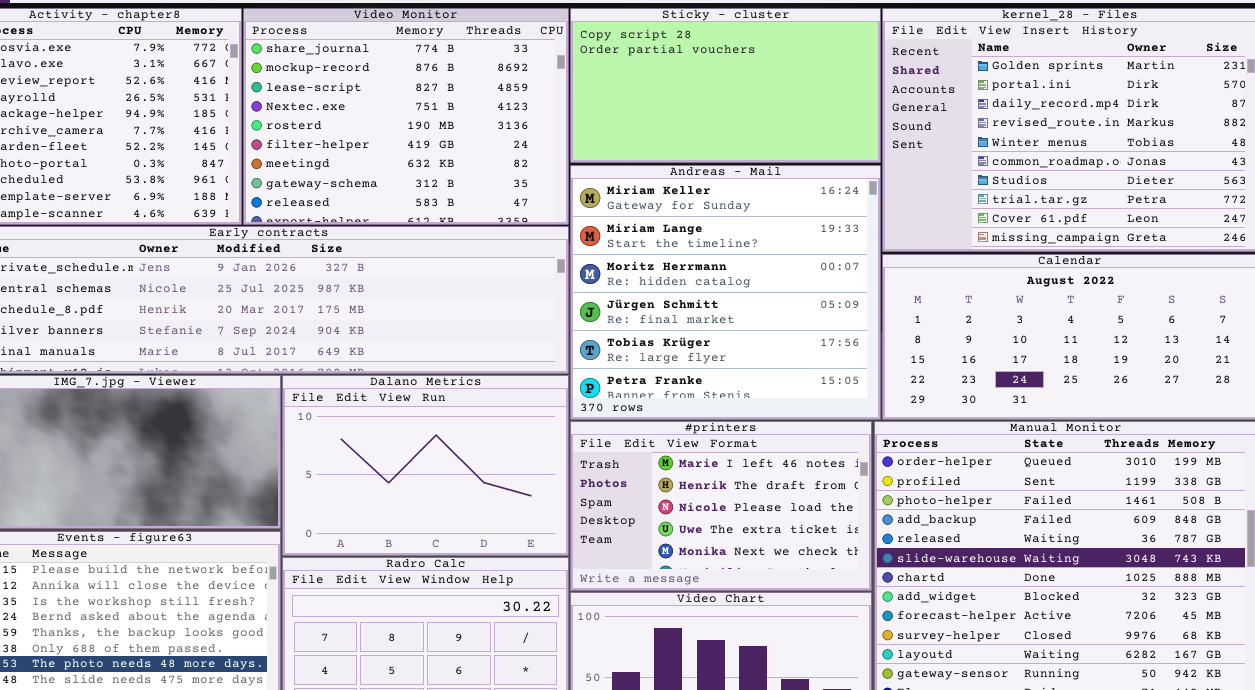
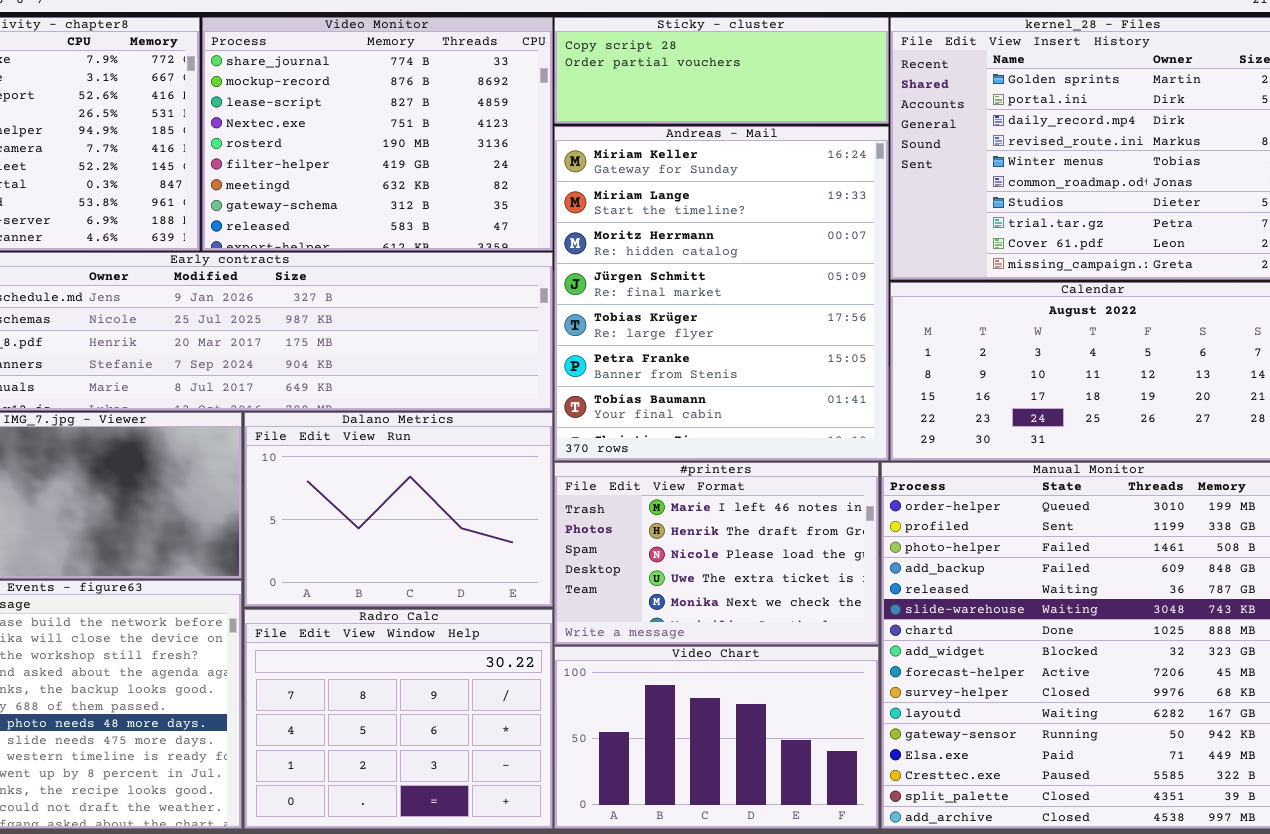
Sticky - cluster: [570,8,881,163] -> [554,17,889,124], resized
Andreas - Mail: [570,165,881,420] -> [554,126,889,461], resized

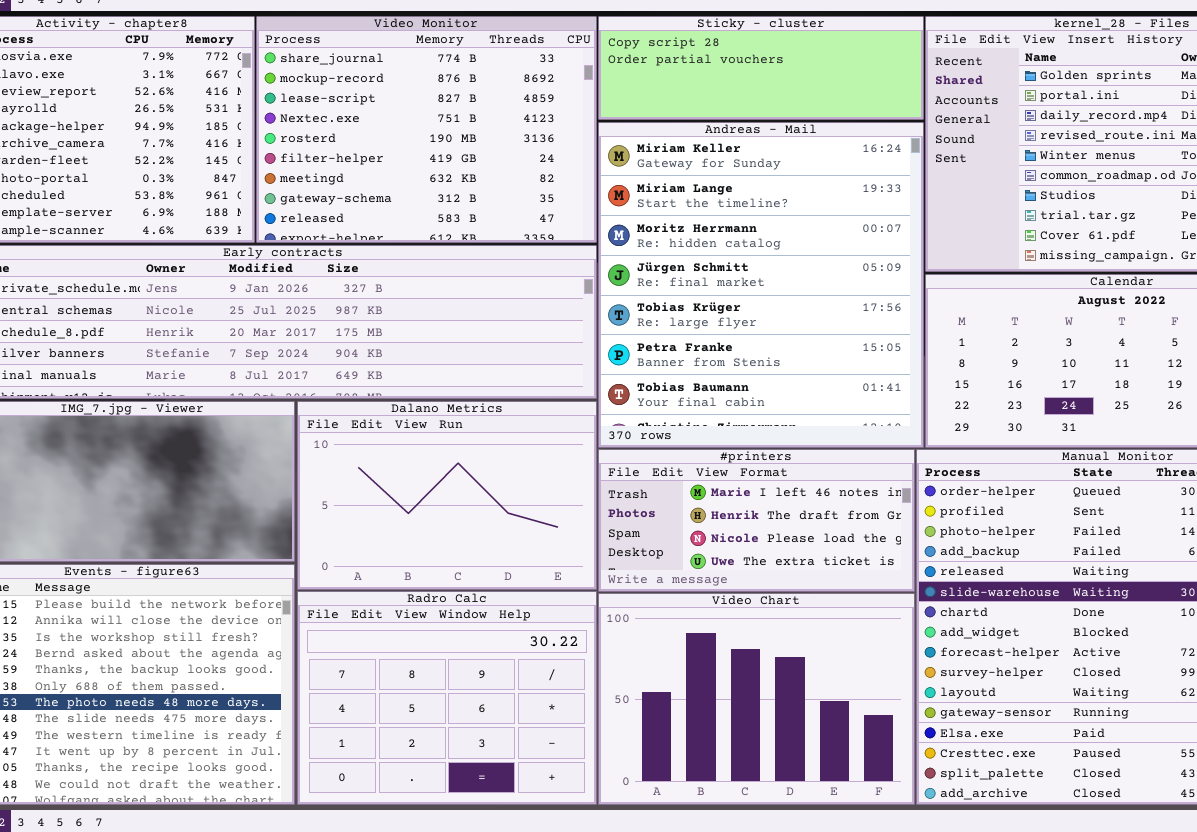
#printers: [554,462,879,645] -> [598,449,915,592], resized
Video Chart: [554,646,879,829] -> [598,593,915,805], resized

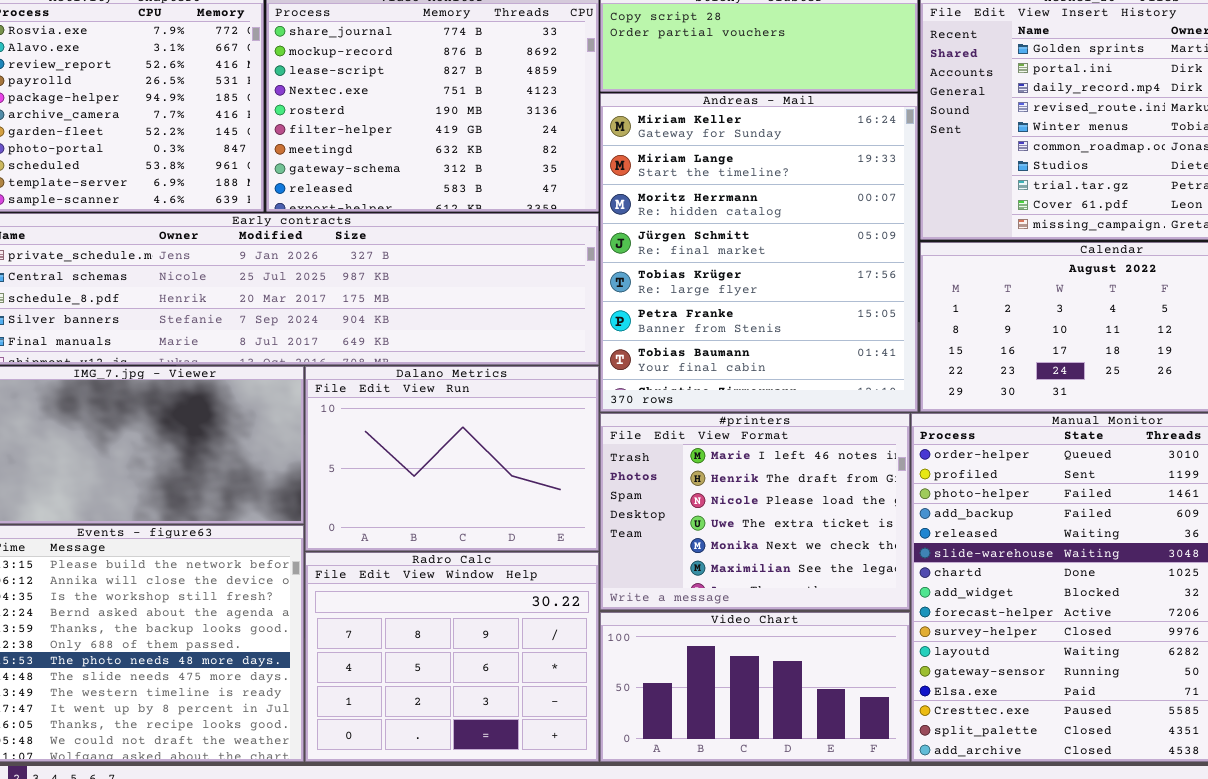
#printers: [598,449,915,592] -> [600,413,910,610], resized
Video Chart: [598,593,915,805] -> [600,612,910,762], resized

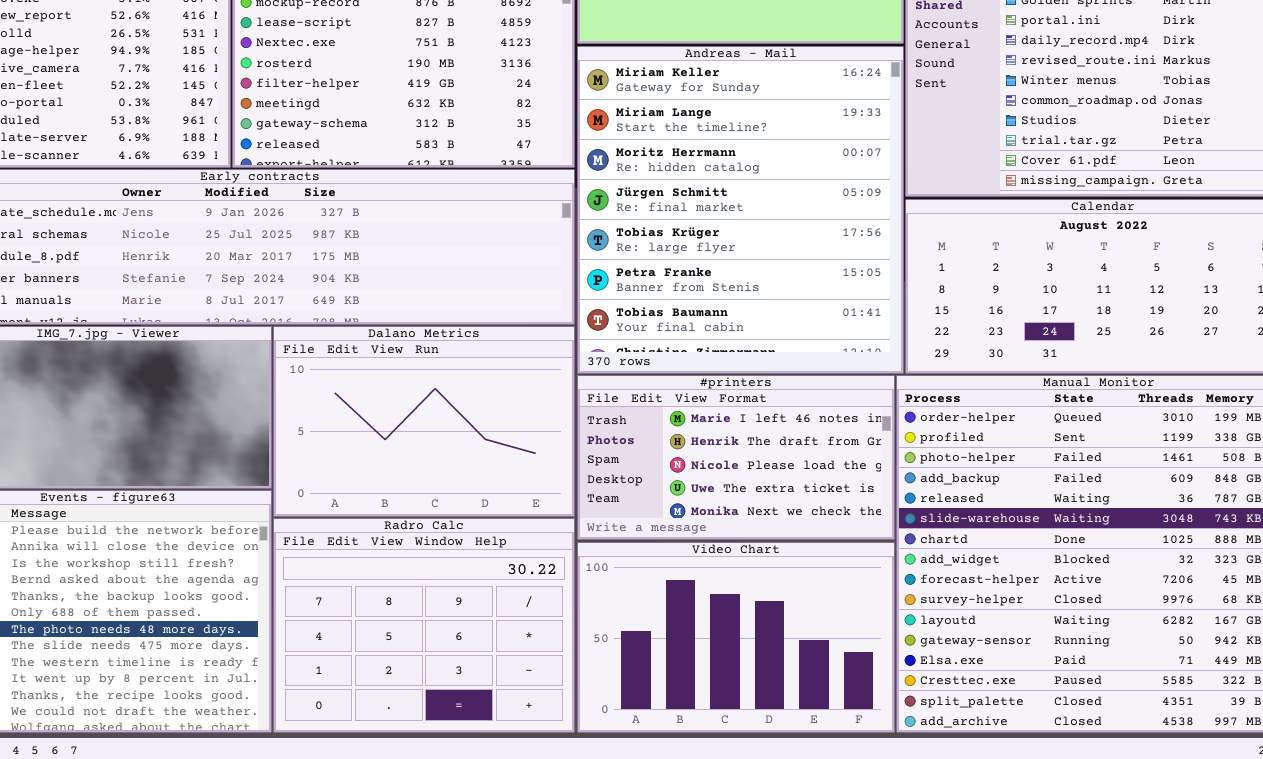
#printers: [600,413,910,610] -> [577,375,895,540], resized
Video Chart: [600,612,910,762] -> [577,542,895,733], resized

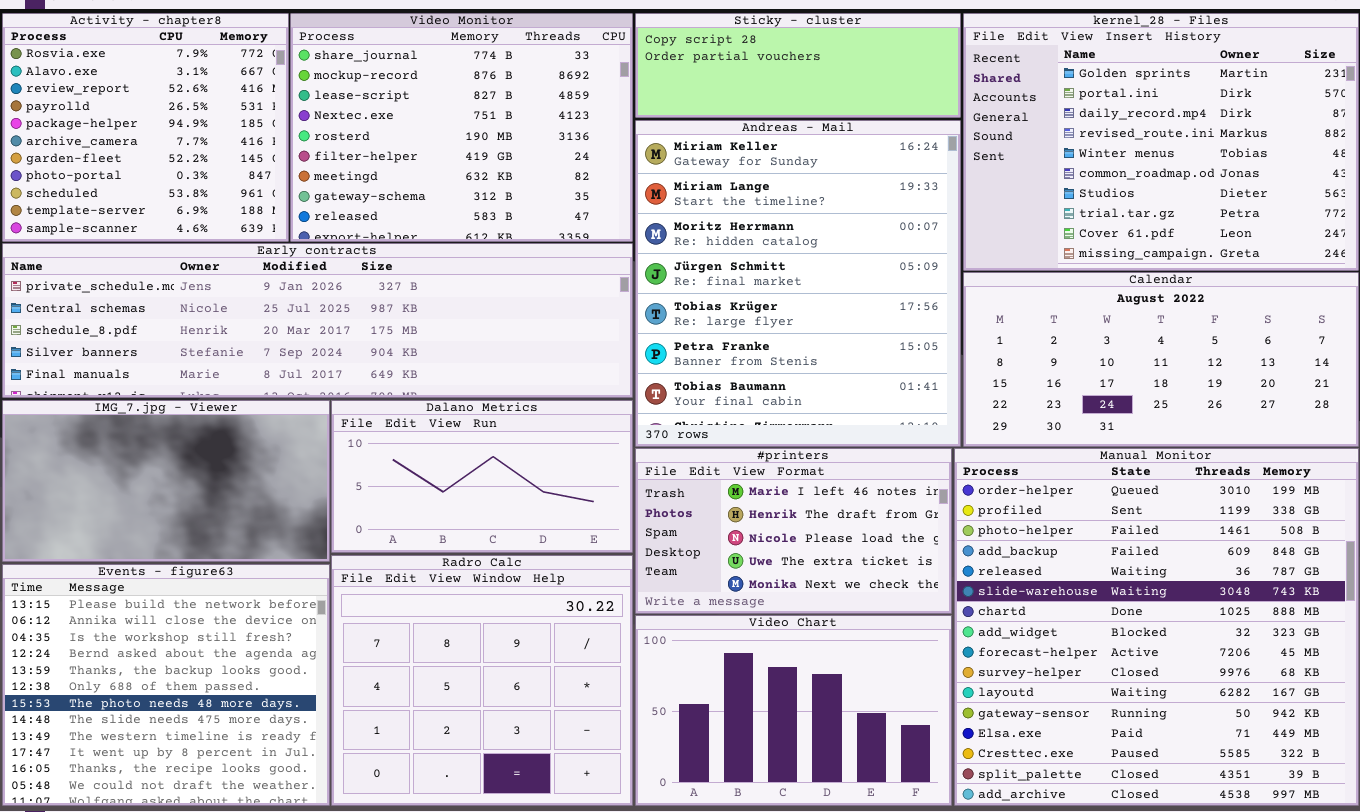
Dalano Metrics: [273,326,575,517] -> [331,400,633,553], resized
Radro Calc: [273,518,575,733] -> [331,555,633,806], resized

